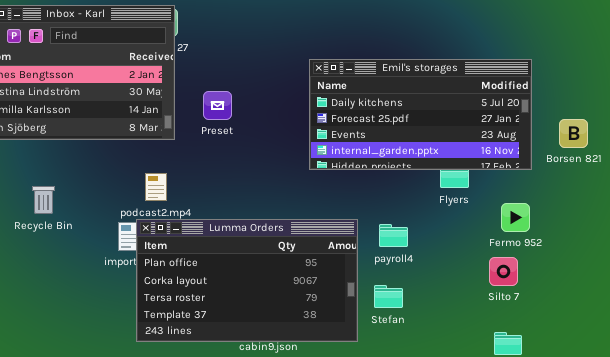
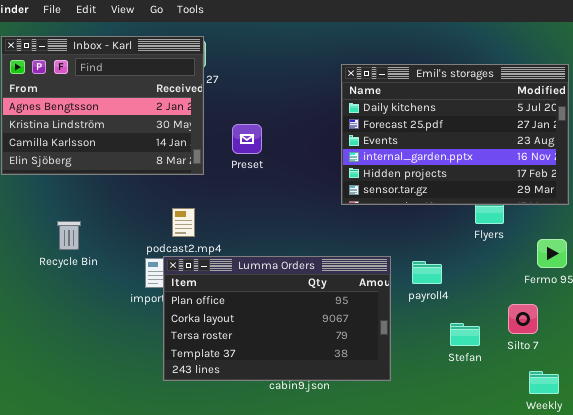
Emil's storages: [309,59,532,170] -> [341,64,569,205], resized
Silto 7: [489,257,518,286] -> [508,304,538,334], moved
Stefan: [374,285,403,308] -> [450,323,480,346], moved

